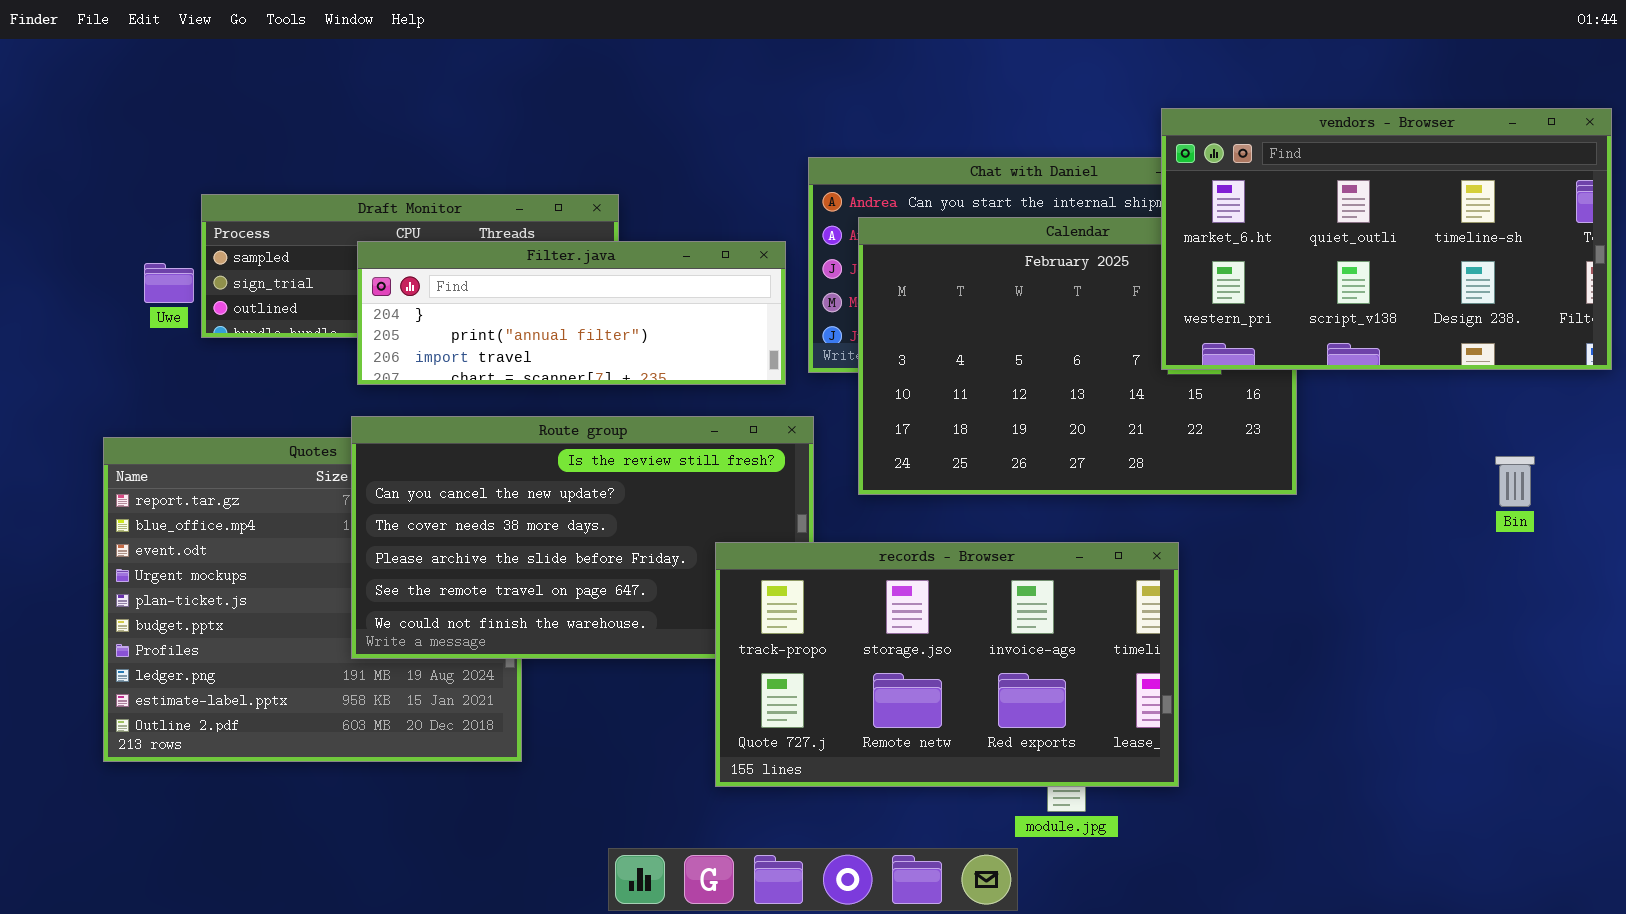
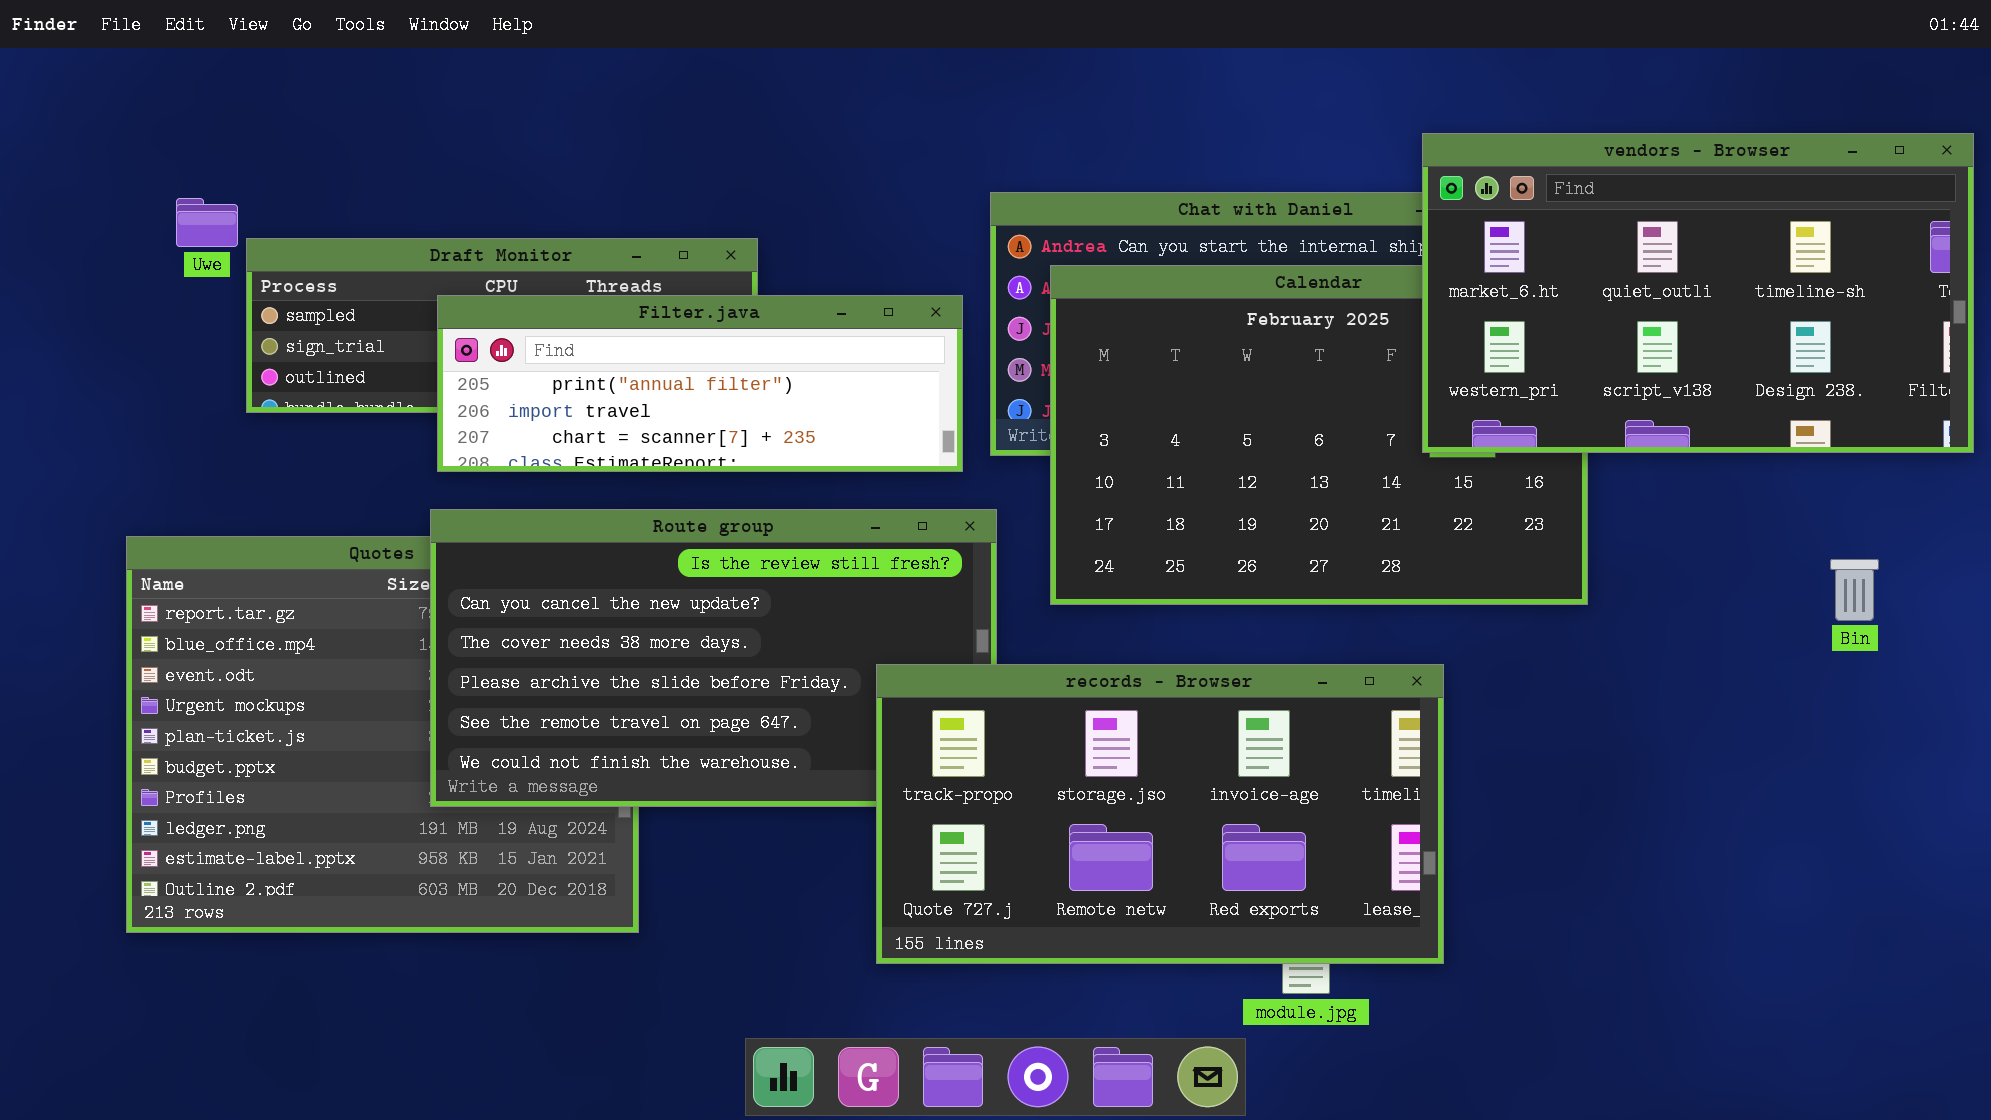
Filter.java: [357,241,786,385] -> [437,295,963,472], scrolled down 1 row
Uwe: [144,263,194,303] -> [176,198,238,247], moved

